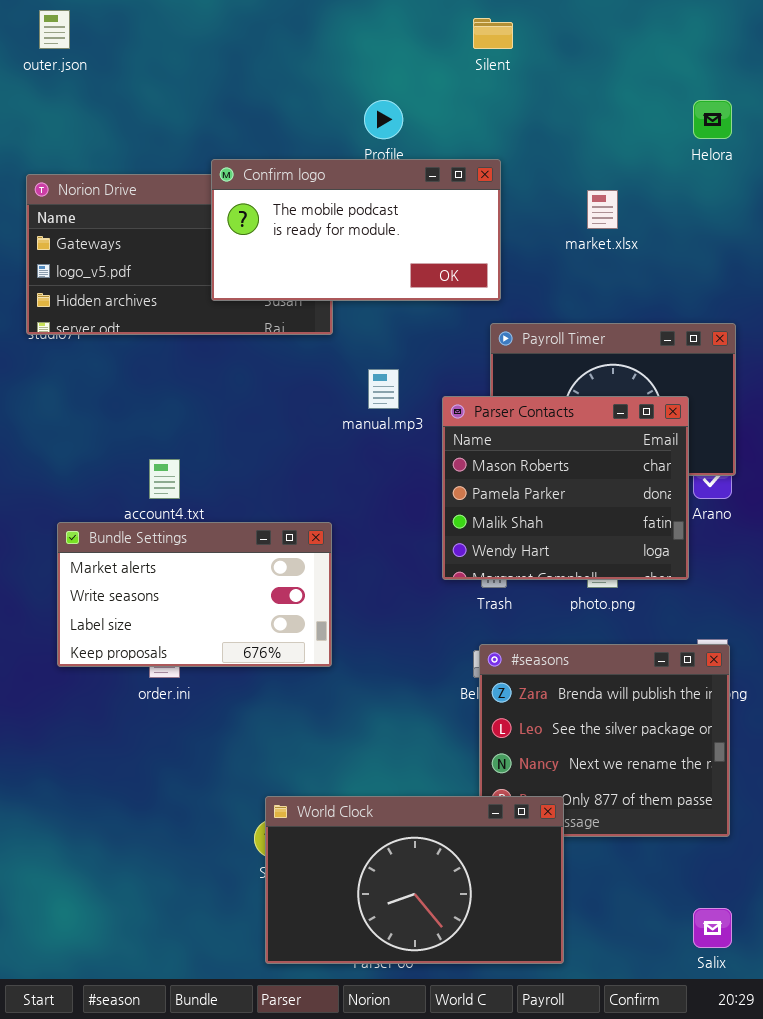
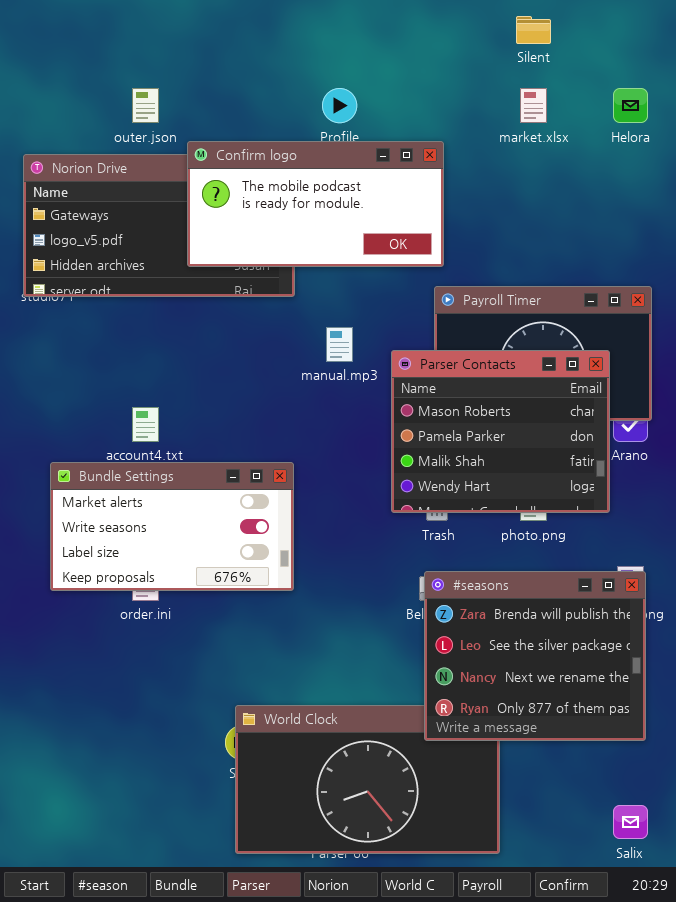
outer.json: [39,10,70,49] -> [132,88,159,123], moved
Silent: [473,18,513,49] -> [516,16,551,44], moved
market.xlsx: [587,190,618,229] -> [520,88,547,123], moved
#seasons: [479,644,730,837] -> [424,571,646,741], raised

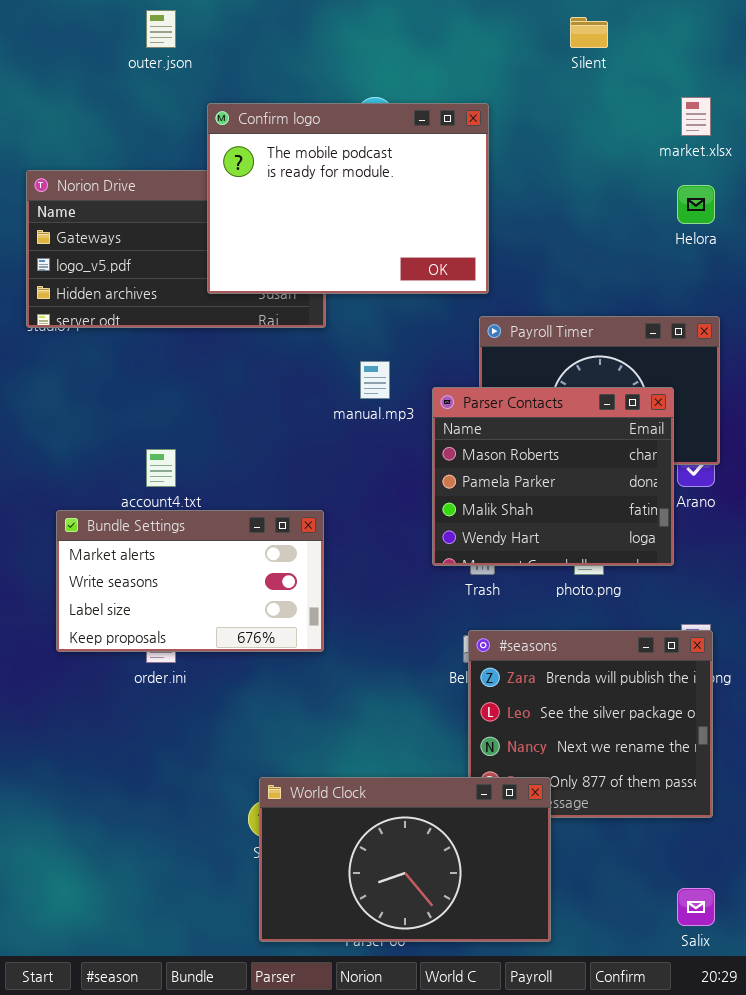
outer.json: [132,88,159,123] -> [146,10,176,48], moved
market.xlsx: [520,88,547,123] -> [681,97,711,136], moved
Helora: [613,88,648,123] -> [677,185,715,224], moved
Confirm logo: [187,141,444,267] -> [207,103,489,294], resized
World Clock: [235,705,500,854] -> [259,777,551,942], raised

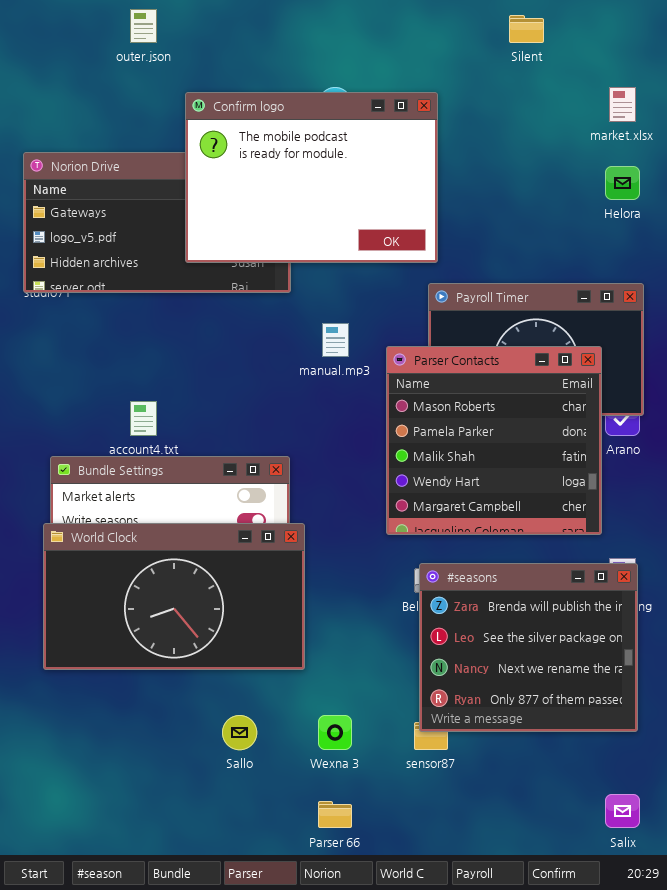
Parser Contacts: [432,387,674,566] -> [386,346,602,535], resized
World Clock: [259,777,551,942] -> [43,523,305,670], moved

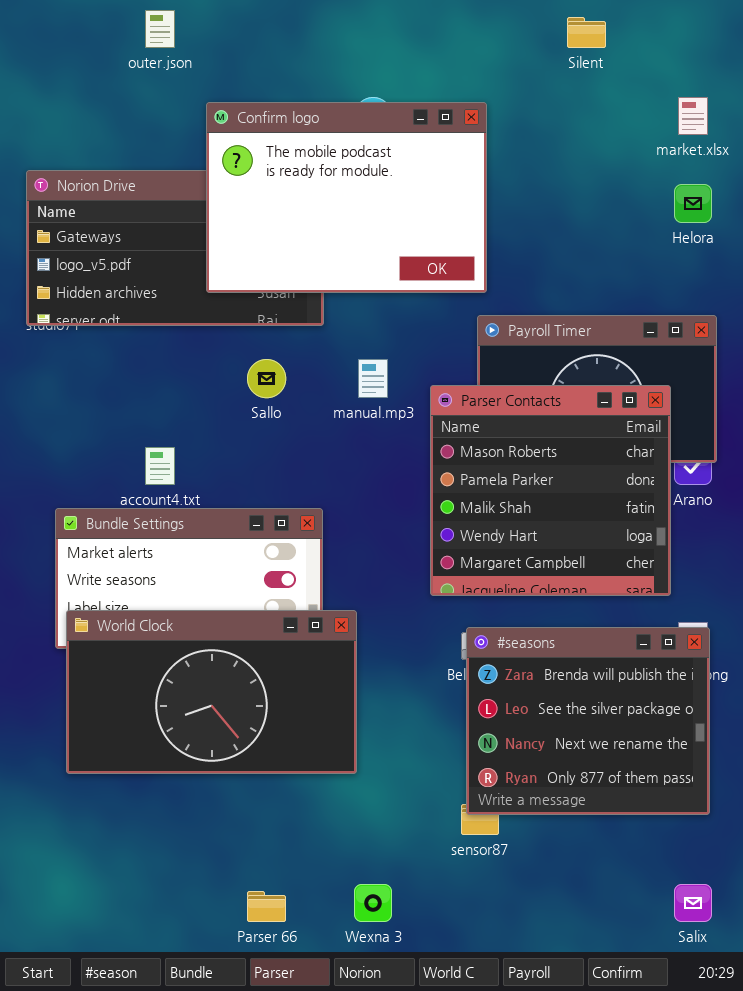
World Clock: [43,523,305,670] -> [66,610,357,774], moved
Sallo: [222,715,257,750] -> [247,359,286,398], moved
Wexna 3: [318,715,352,750] -> [354,884,392,922], moved
Parser 66: [318,801,352,828] -> [247,891,286,922], moved

